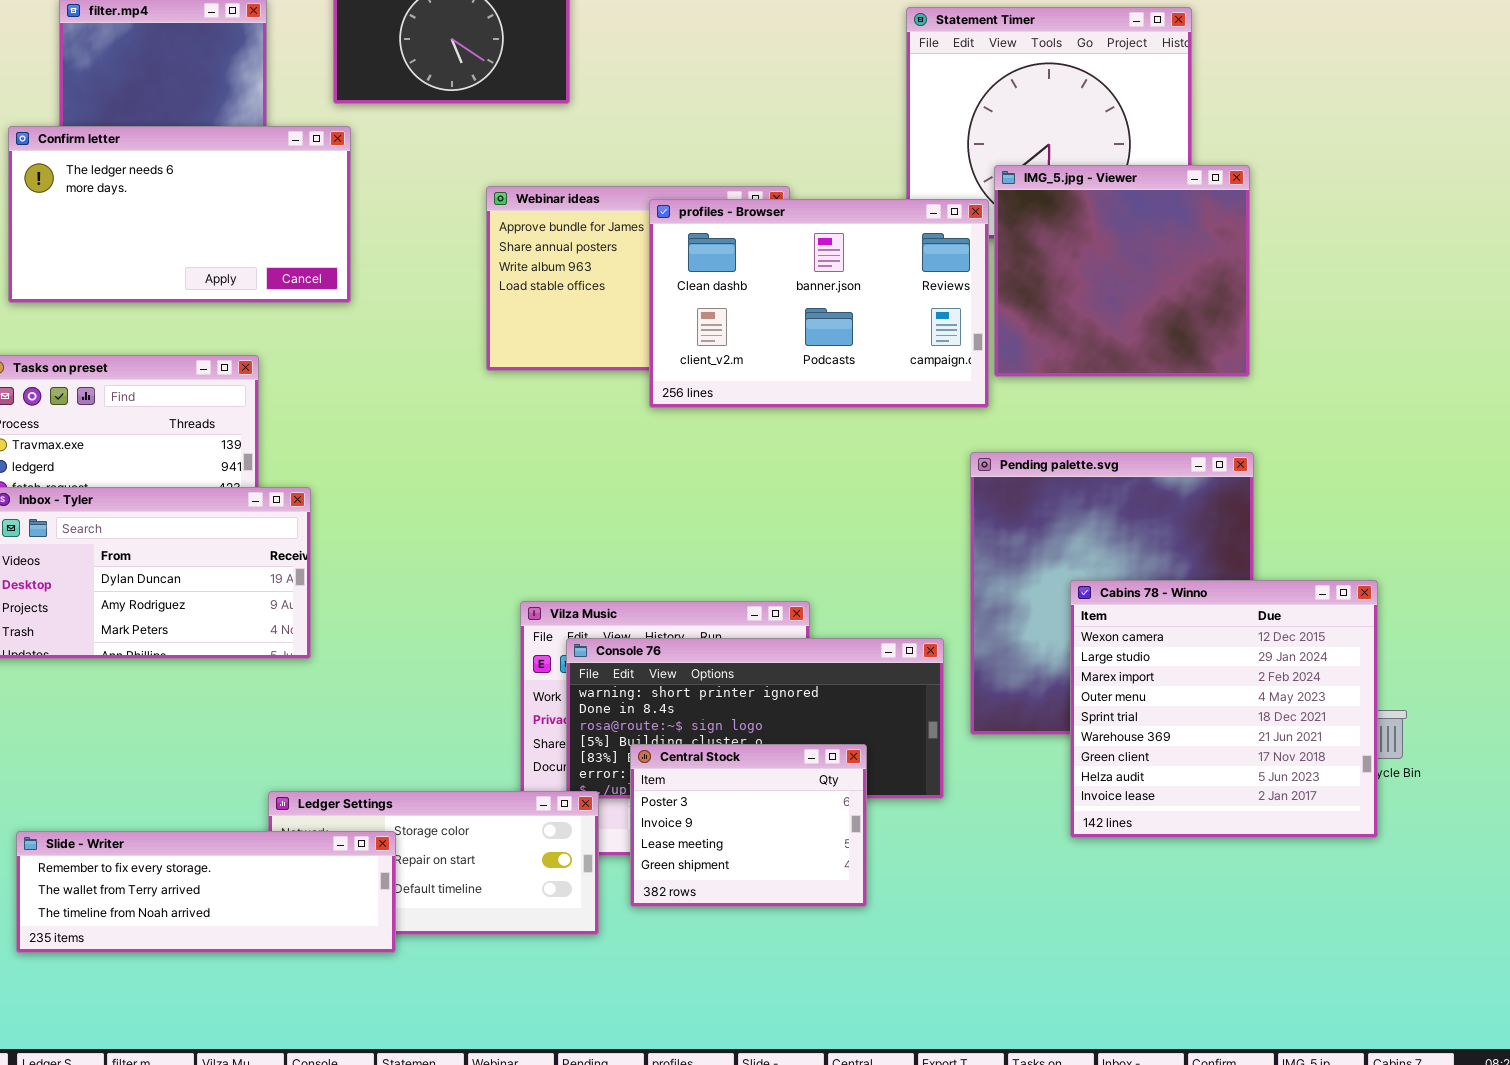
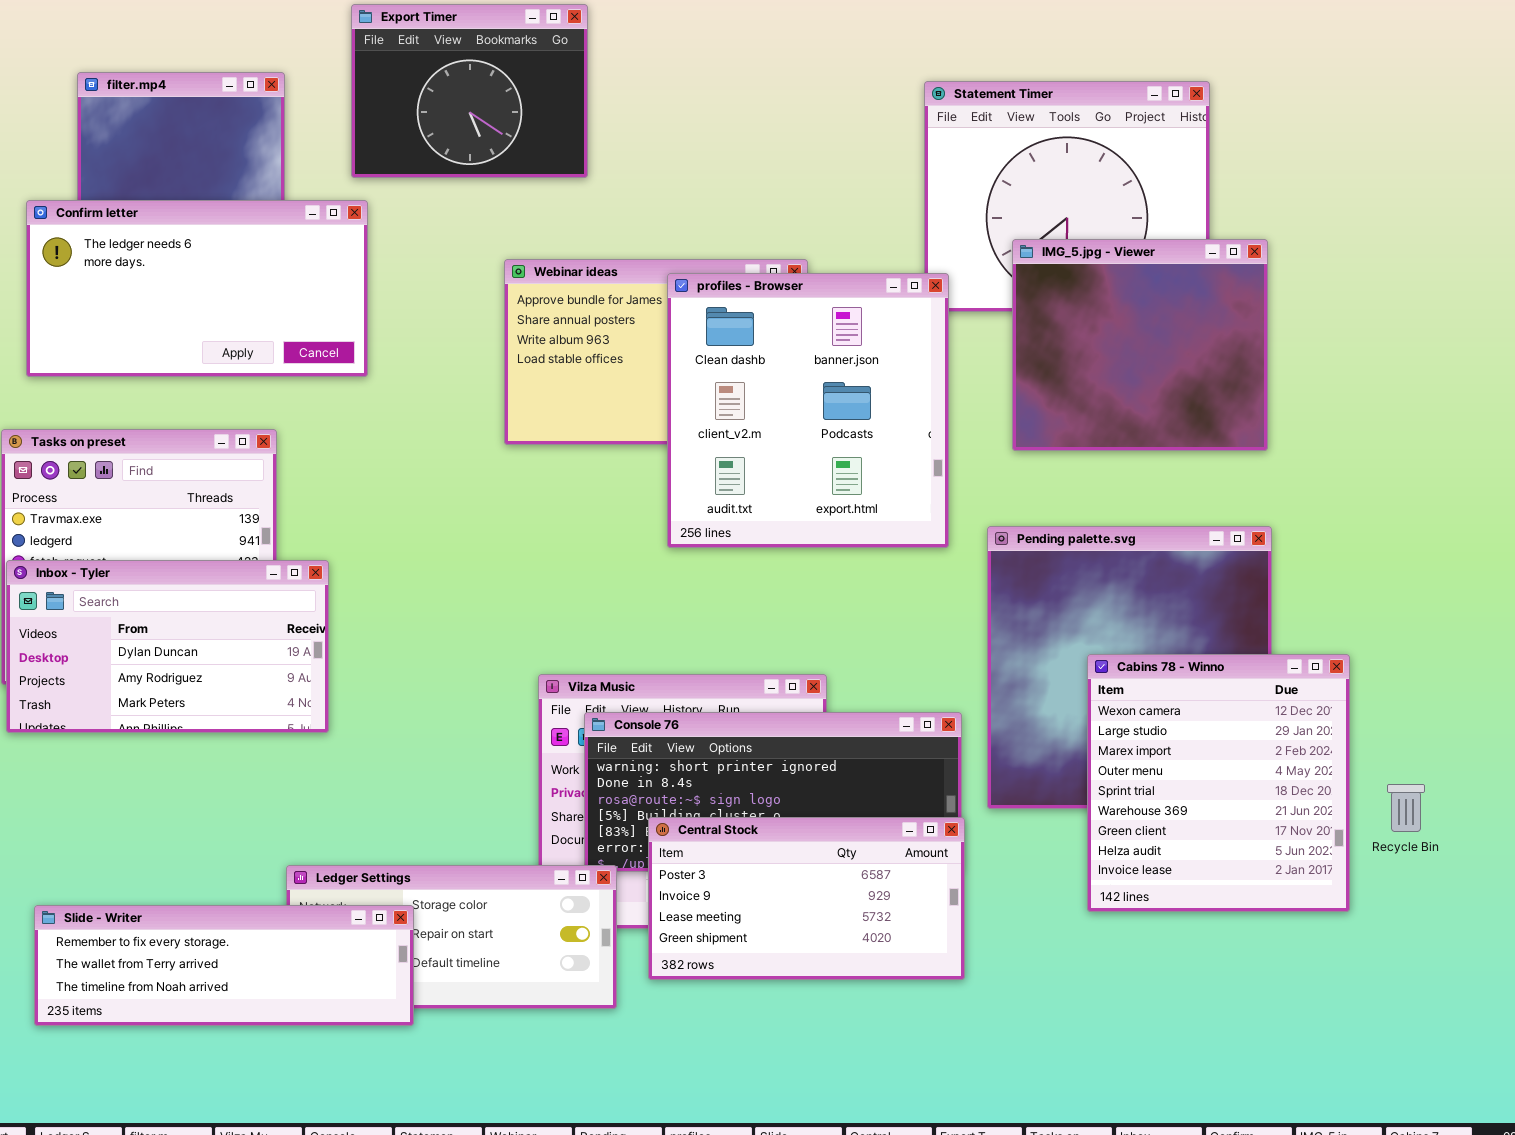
profiles - Browser: [649,199,989,408] -> [667,273,949,548], resized
Cabins 78 - Winno: [1070,580,1378,838] -> [1087,654,1350,912], resized
Central Stock: [630,744,867,907] -> [648,817,965,980], resized

